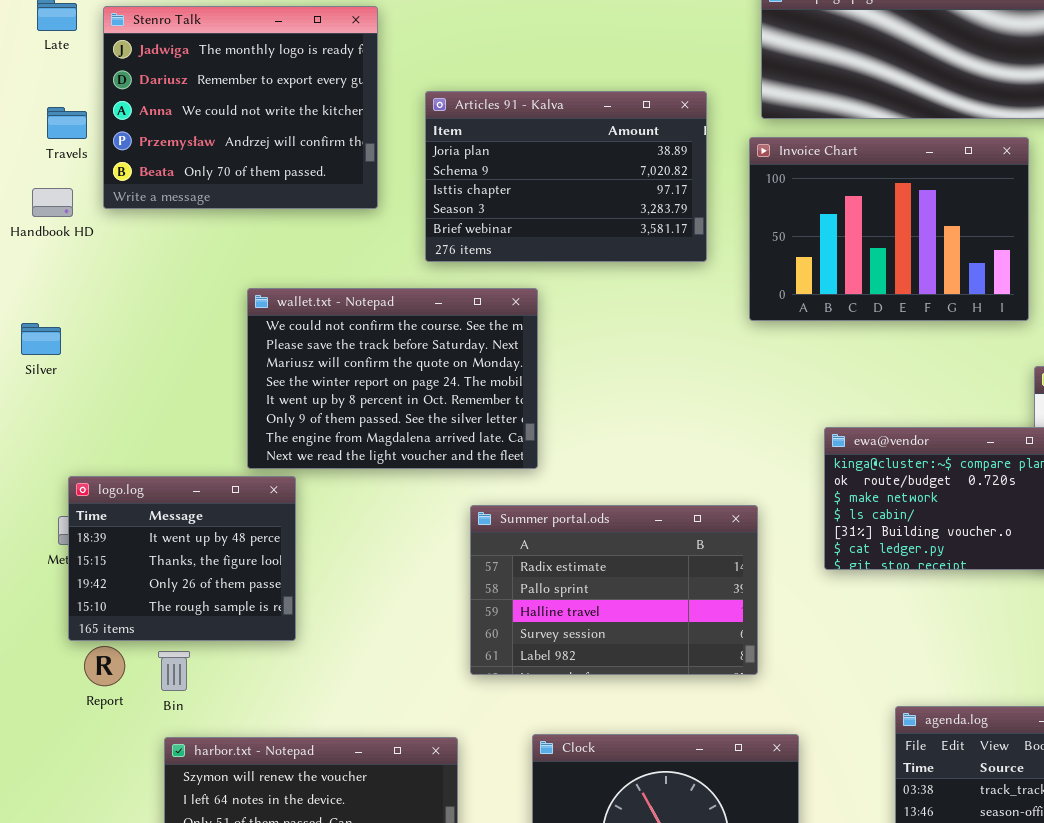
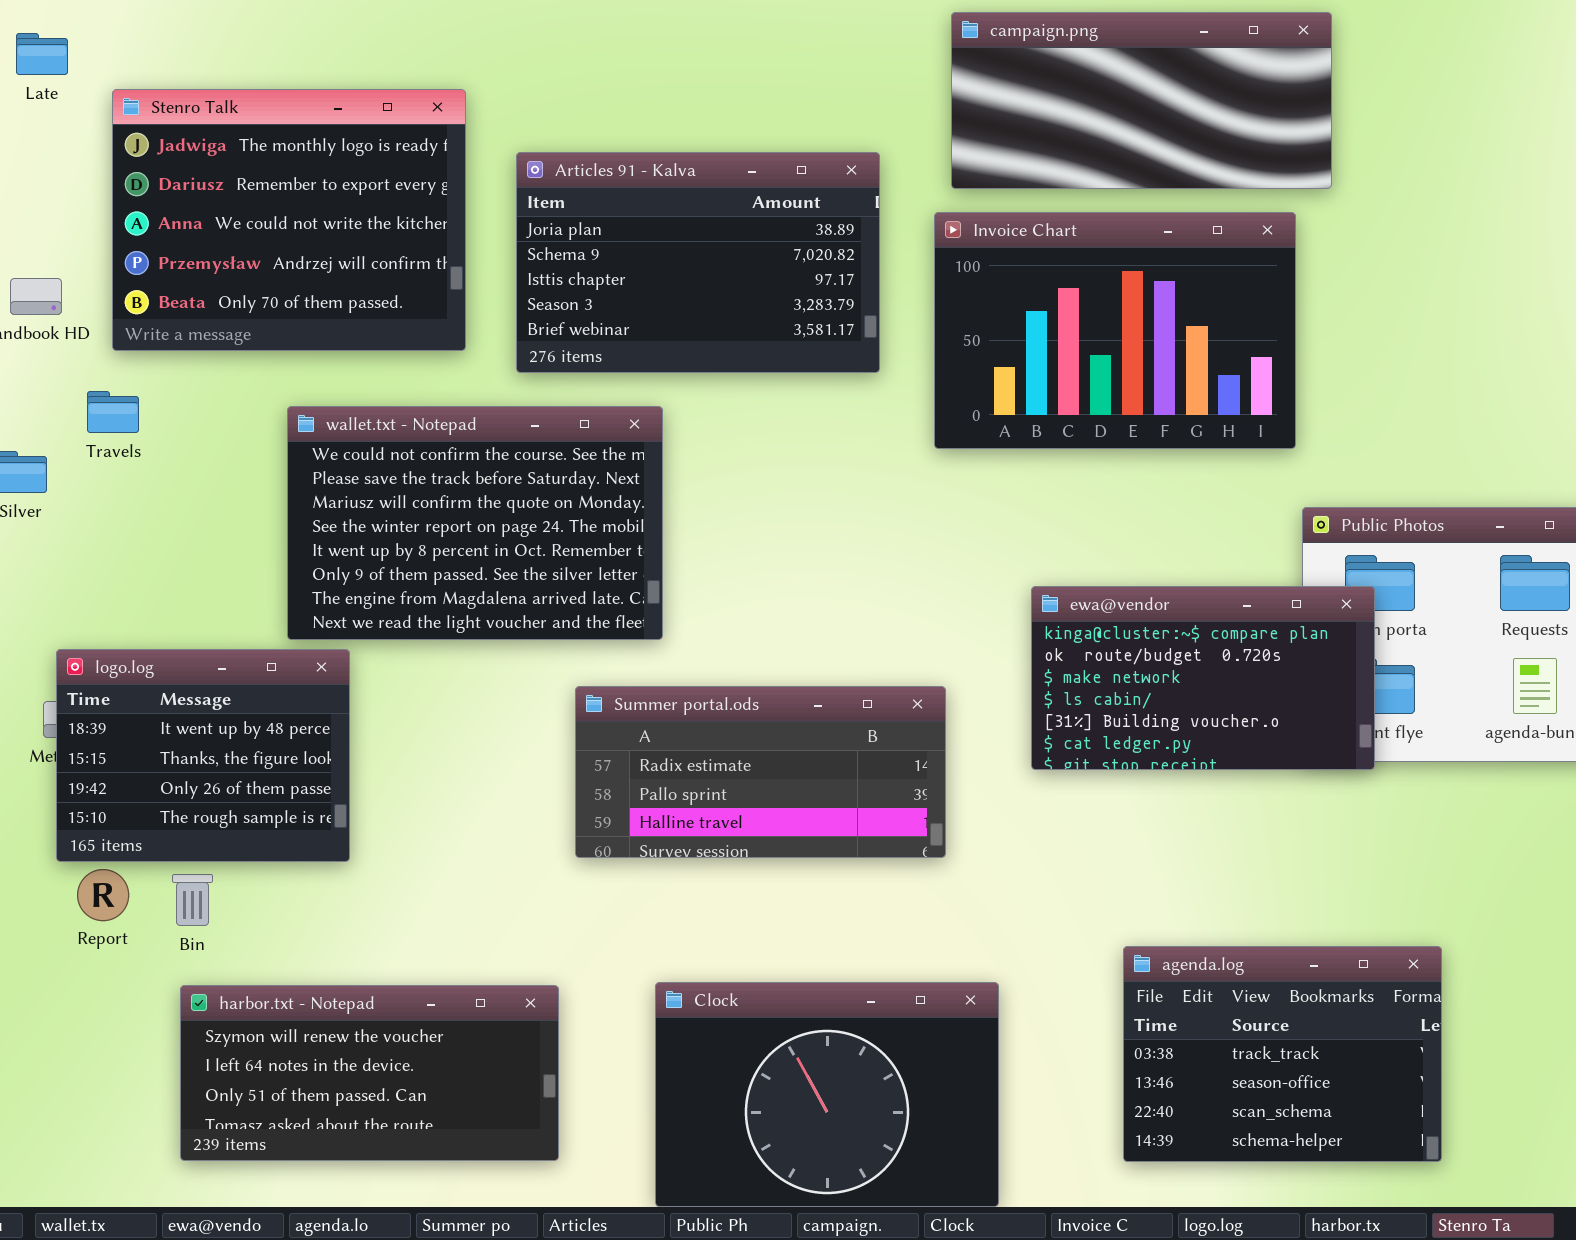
Stenro Talk: [103,6,378,209] -> [112,89,466,351], moved
Travels: [47,107,87,139] -> [87,391,139,433], moved
Summer portal.ods: [470,505,758,675] -> [575,686,946,858], resized

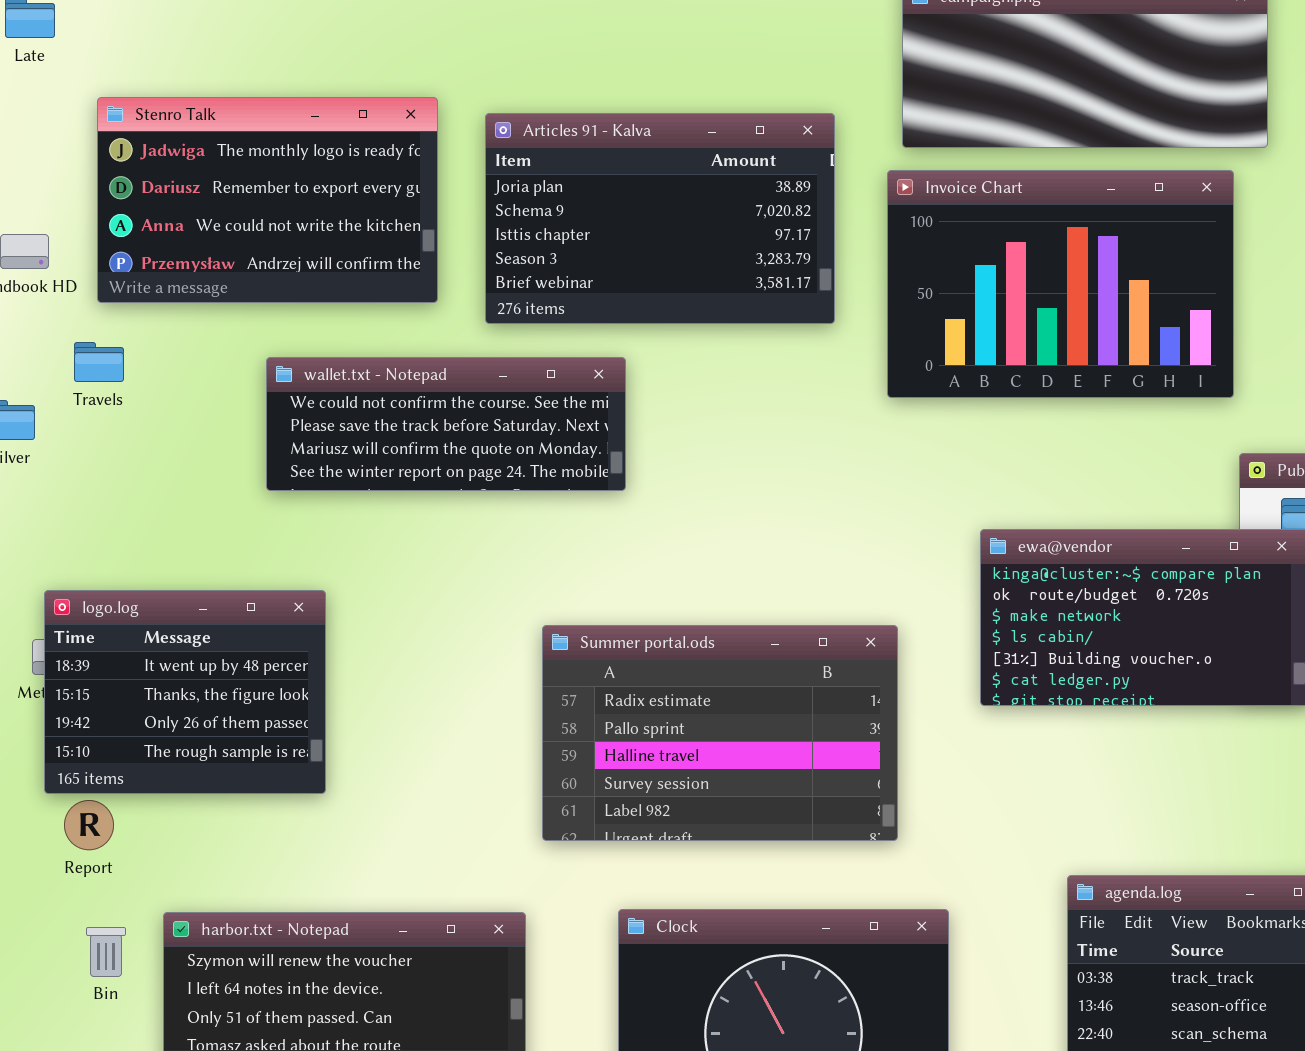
Stenro Talk: [112,89,466,351] -> [97,97,438,303], resized
wallet.txt - Notepad: [287,406,663,640] -> [266,357,626,491], resized
Summer portal.ods: [575,686,946,858] -> [542,625,898,841], resized
Bin: [172,874,213,926] -> [86,927,126,977], moved

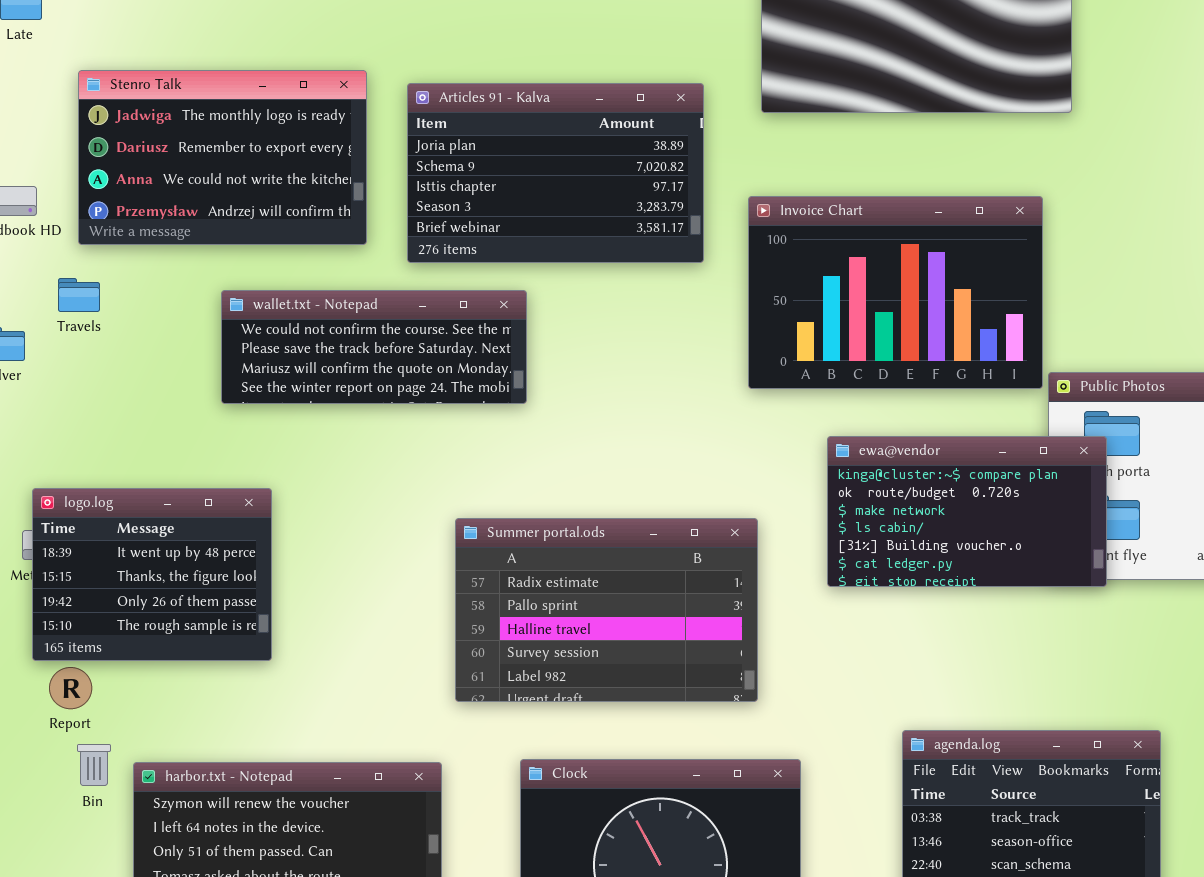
Invoice Chart: [887,170,1234,398] -> [748,196,1043,389], moved
Bin: [86,927,126,977] -> [77,744,111,786], moved

